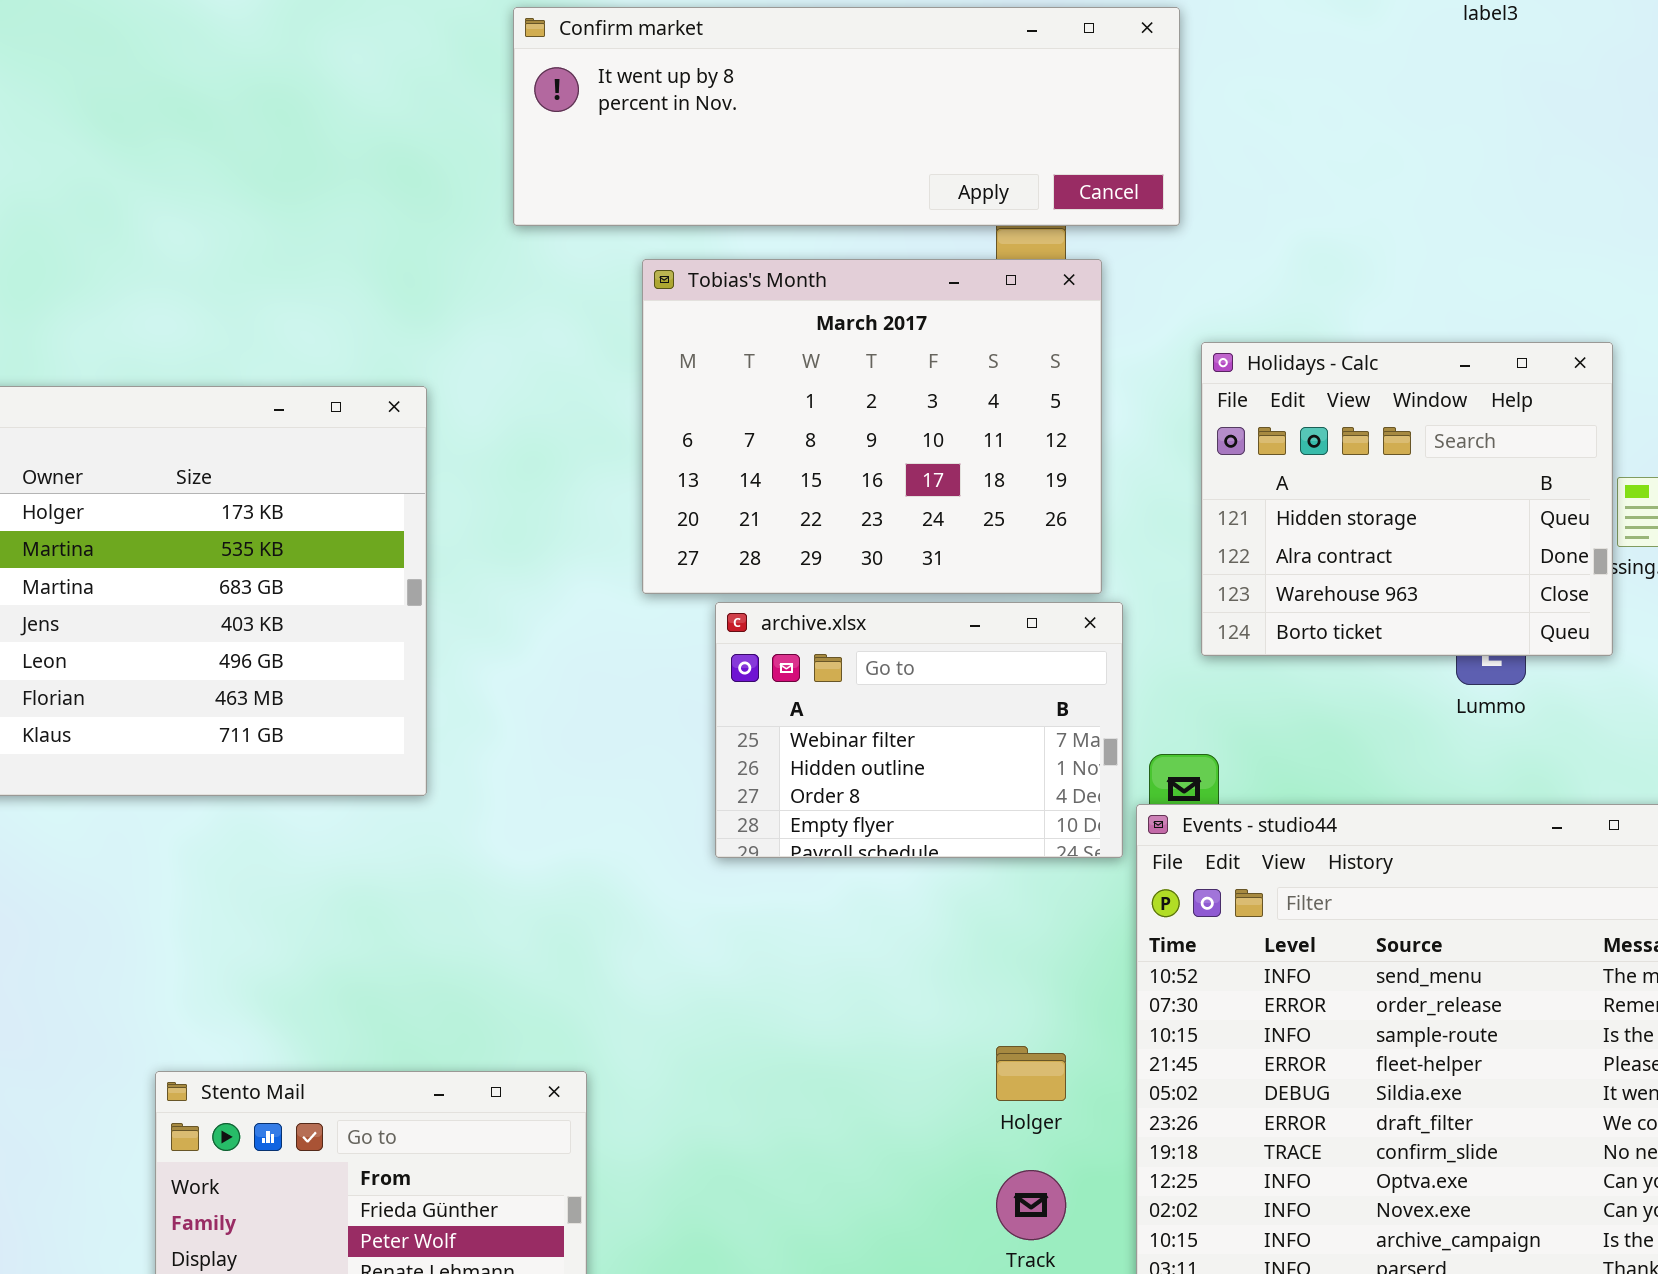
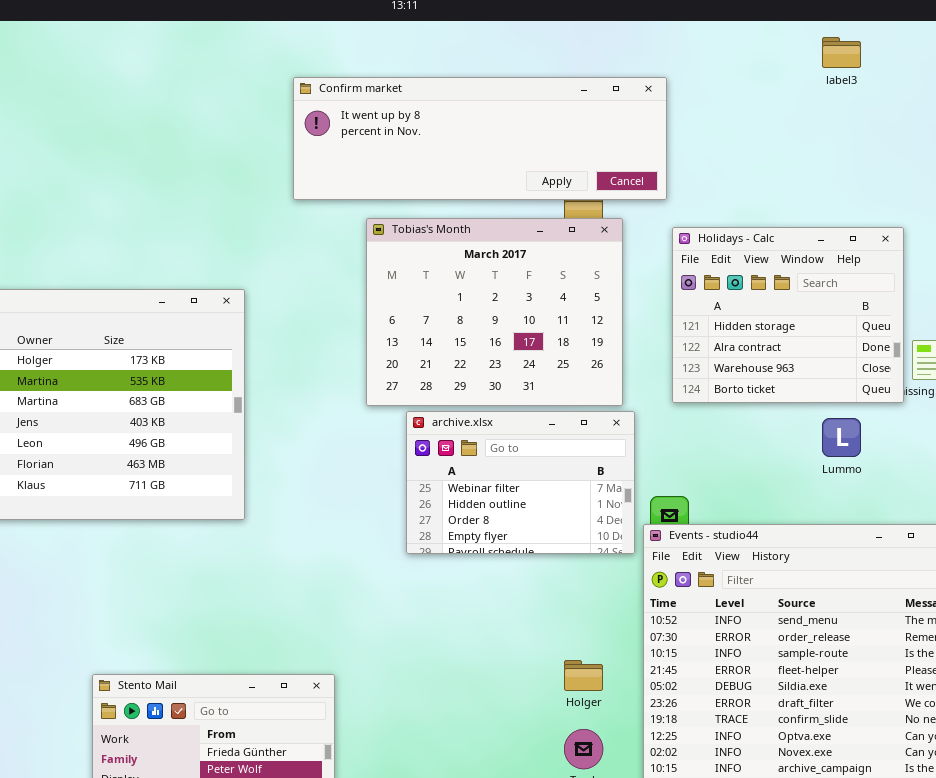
Holidays - Calc: [1201,342,1613,656] -> [672,227,904,403], moved

